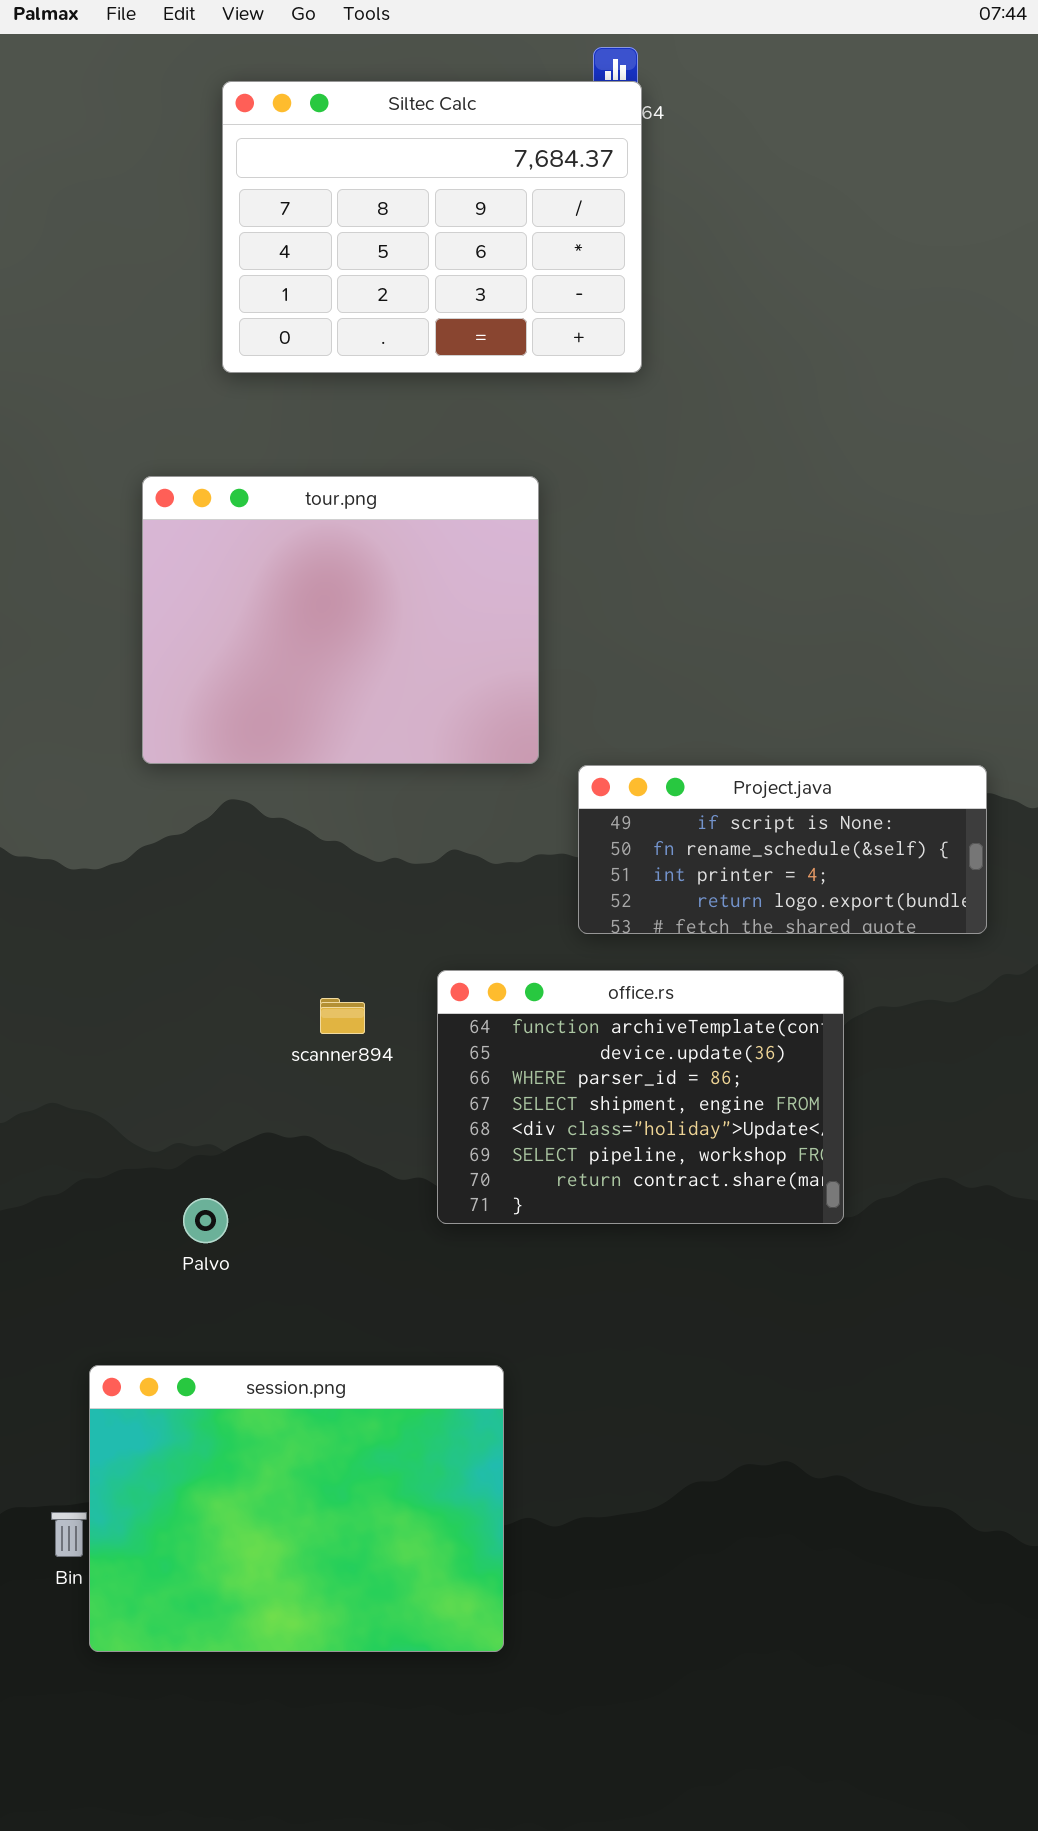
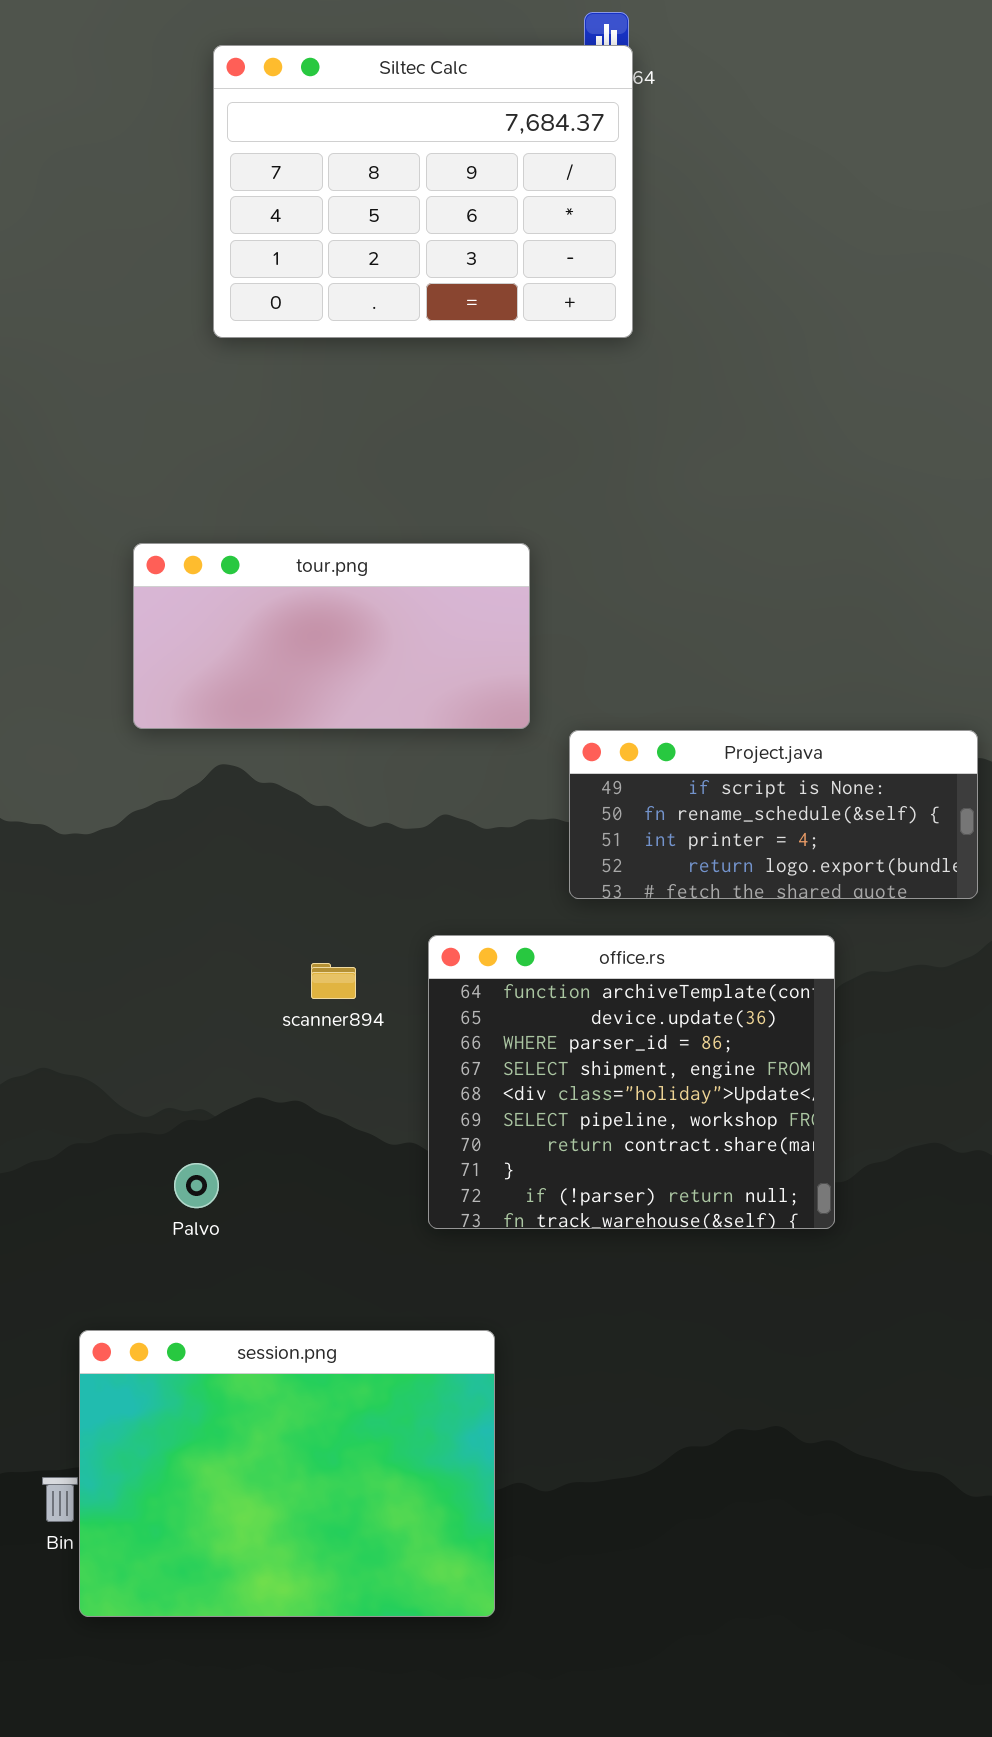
tour.png: [142,476,539,764] -> [133,543,530,729], resized
office.rs: [437,970,844,1224] -> [428,935,835,1229], resized

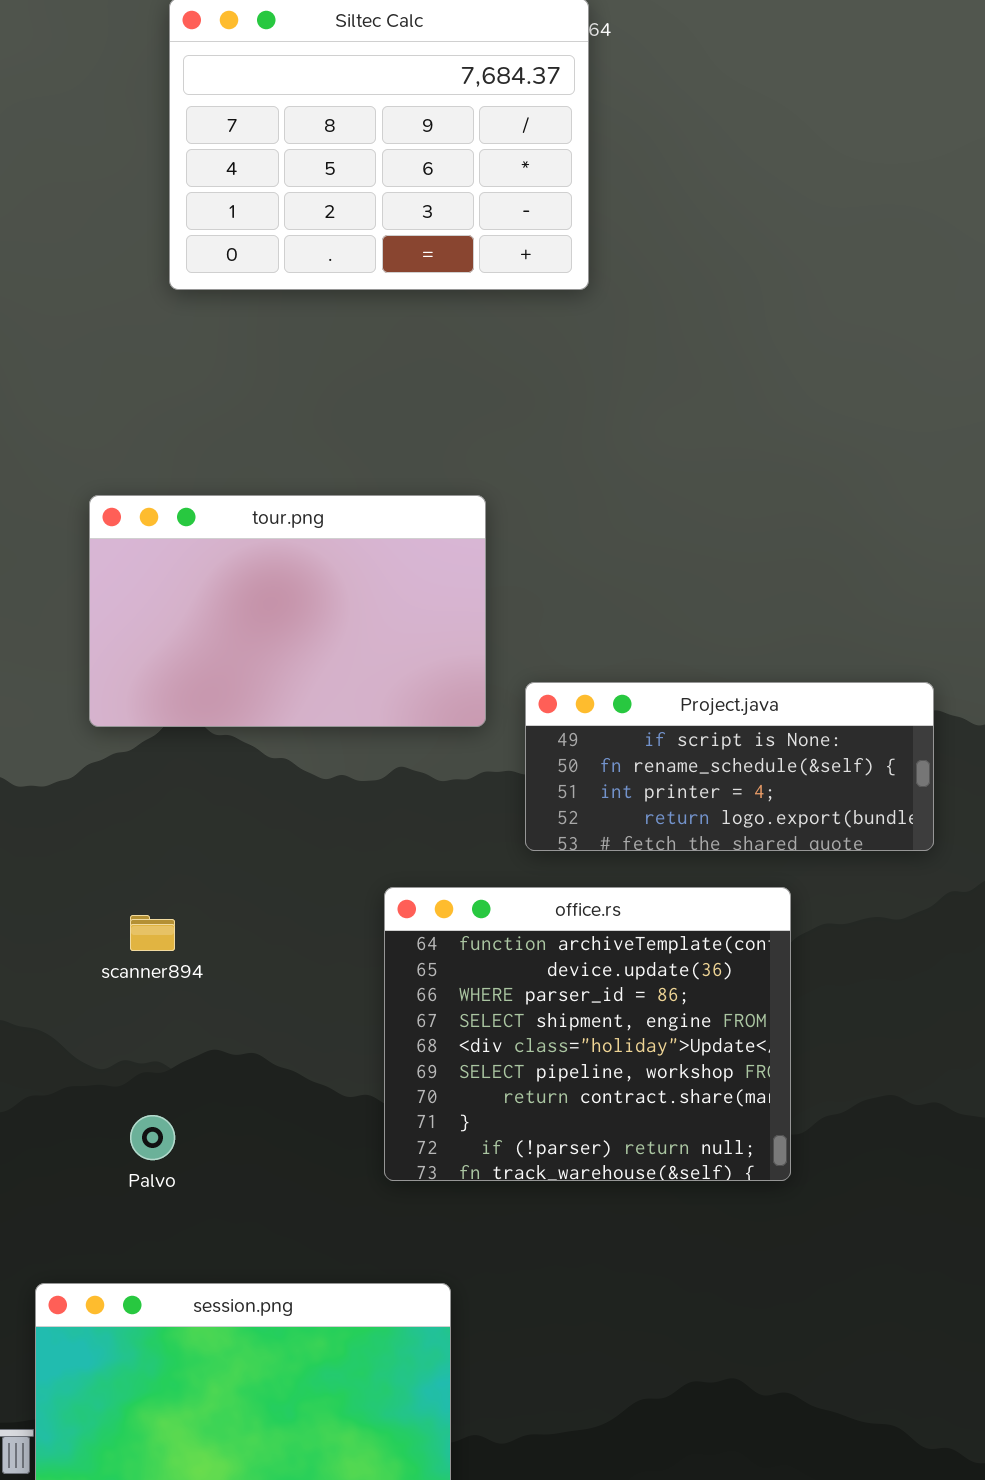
tour.png: [133,543,530,729] -> [89,495,486,727], resized
scanner894: [311,963,356,999] -> [130,915,175,951], moved

